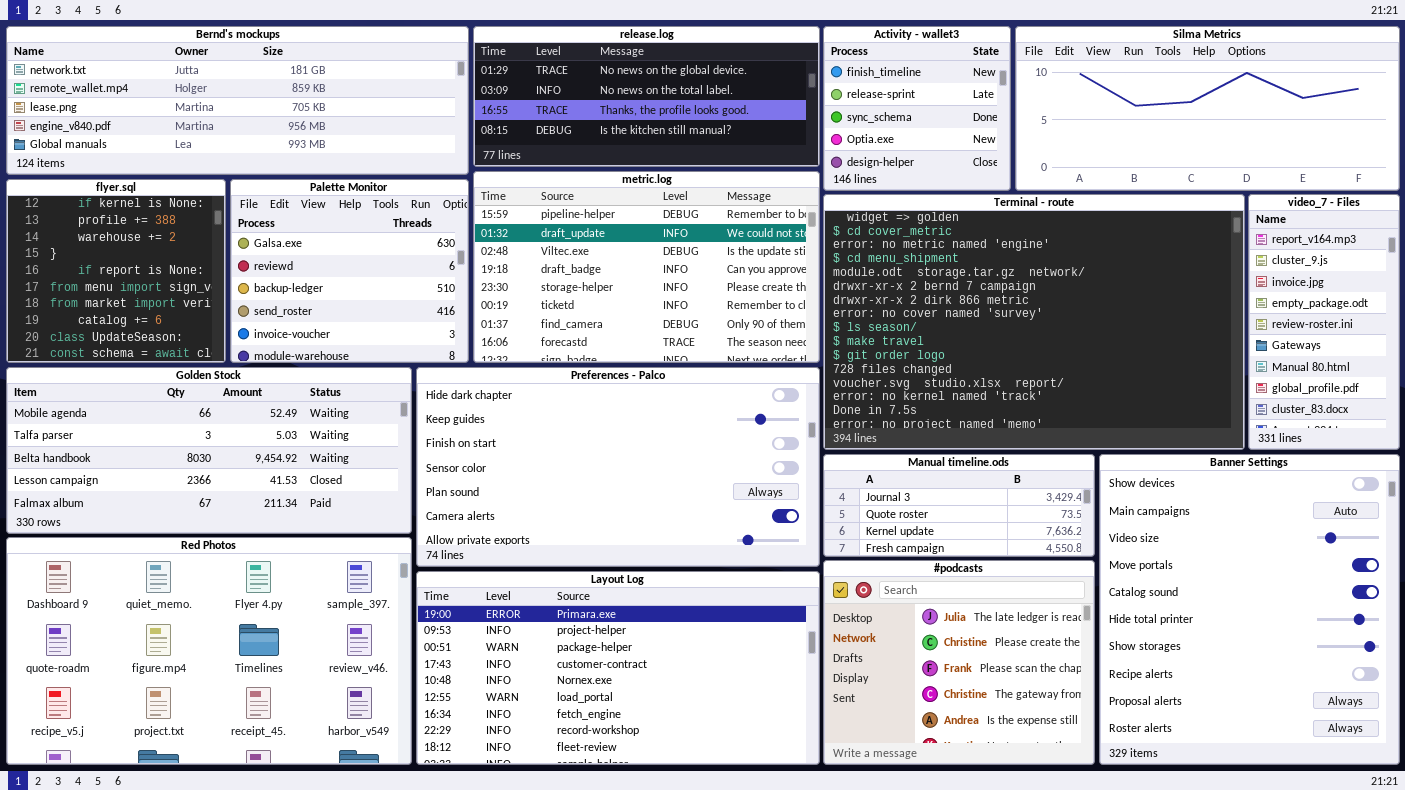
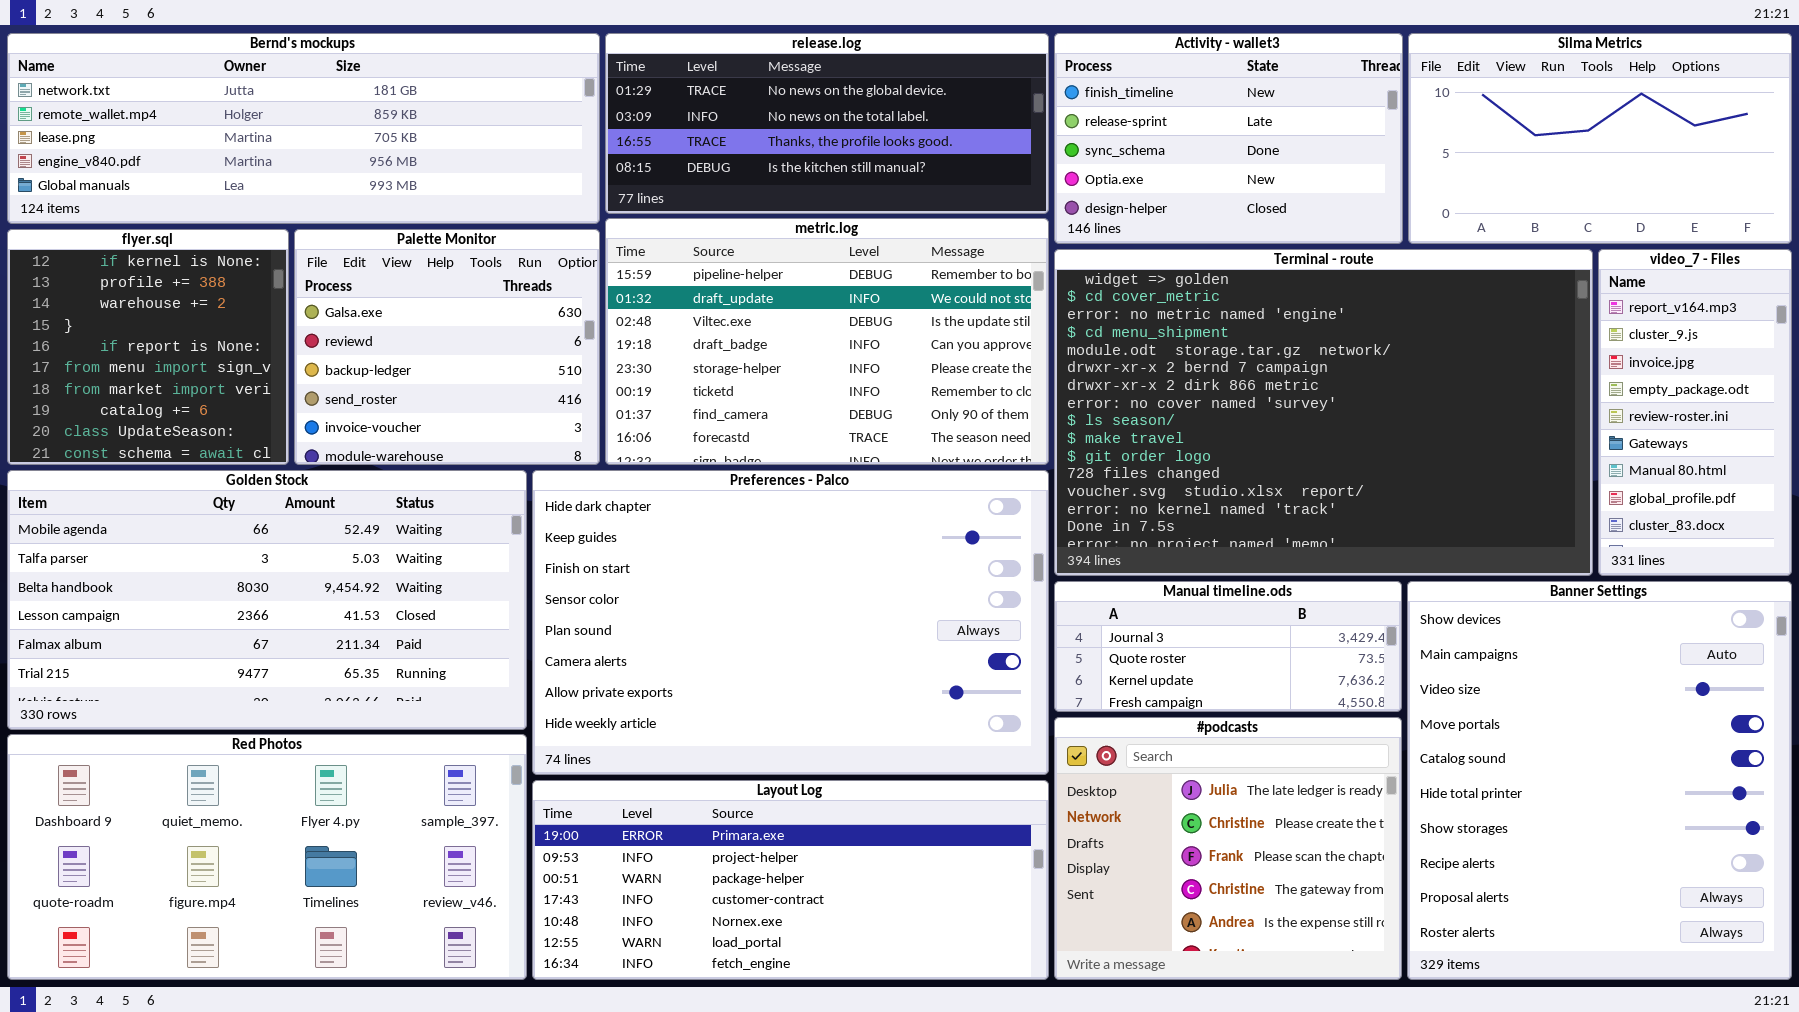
Activity - wallet3: [823,26,1011,191] -> [1054,33,1403,244], resized
Silma Metrics: [1015,26,1400,191] -> [1408,33,1792,244], resized
Golden Stock: [6,367,412,534] -> [7,470,527,730], resized
Preferences - Palco: [416,367,820,567] -> [532,470,1049,775], resized
Red Photos: [6,537,412,765] -> [7,734,527,980], resized
Layout Log: [416,571,820,765] -> [532,780,1049,980], resized

